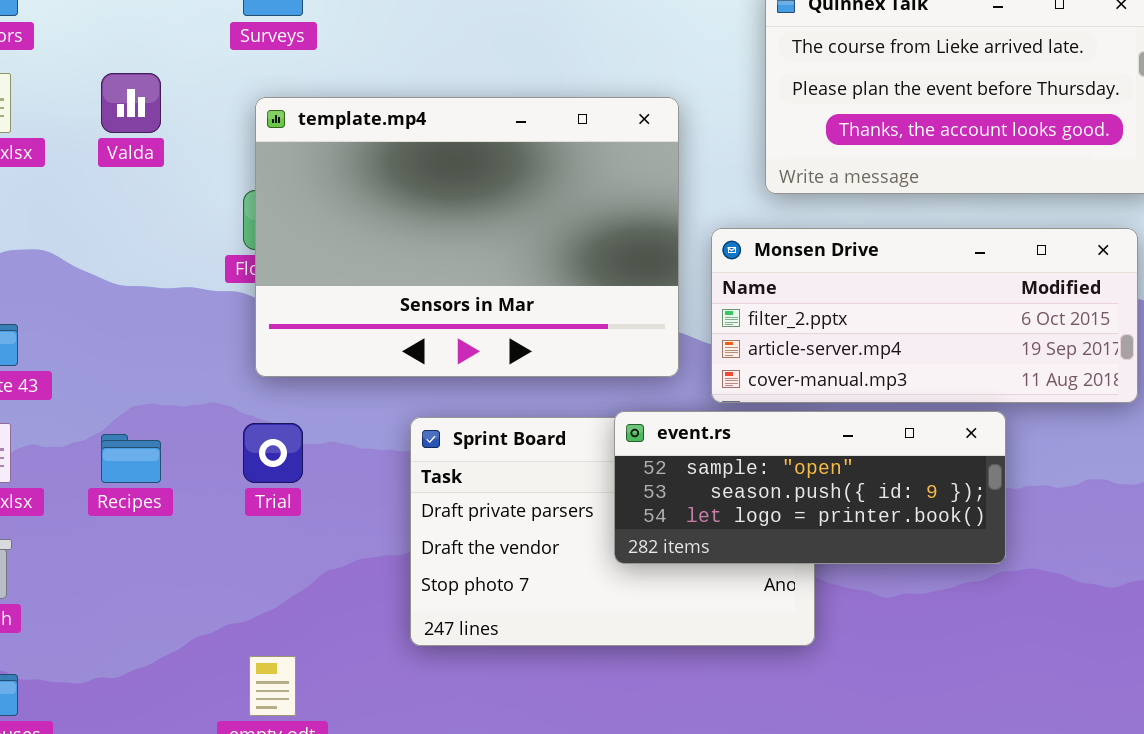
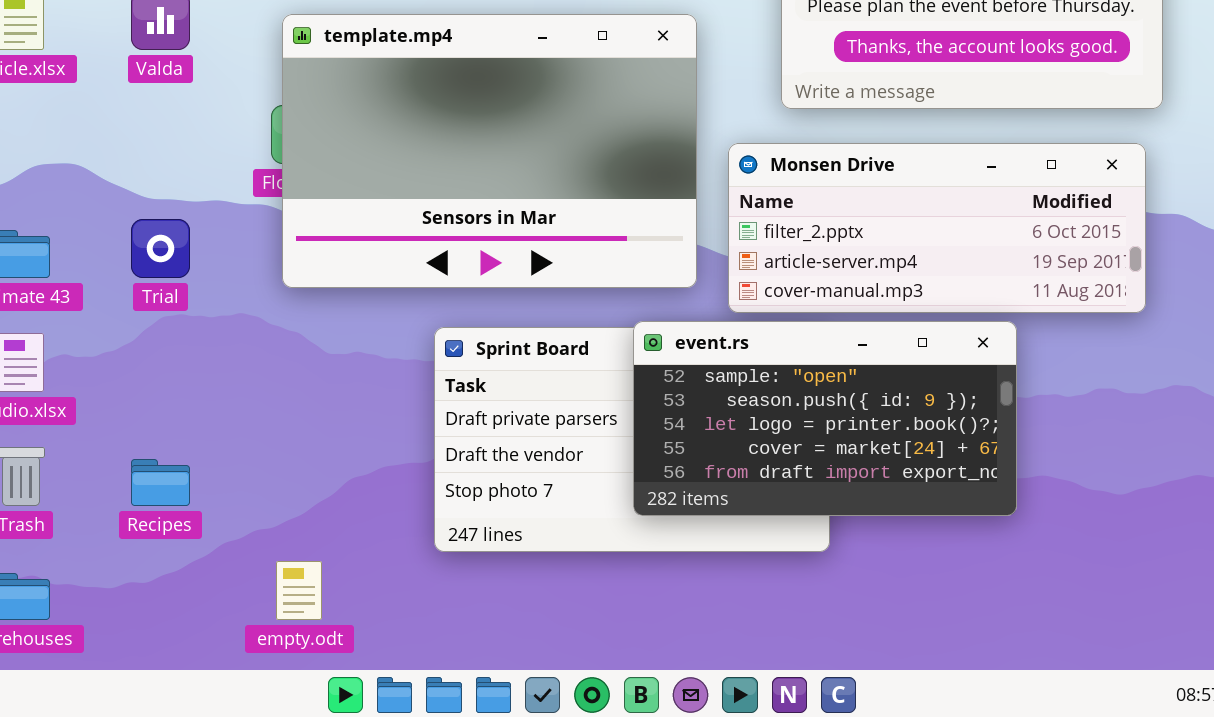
event.rs: [614,411,1006,564] -> [633,321,1017,516], resized
Trial: [243,423,303,483] -> [131,219,190,278], moved
Recipes: [101,434,161,483] -> [131,459,190,506], moved

